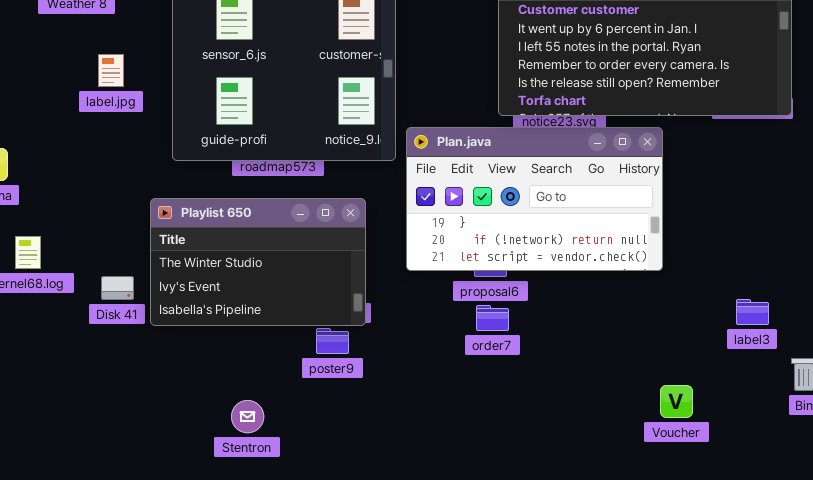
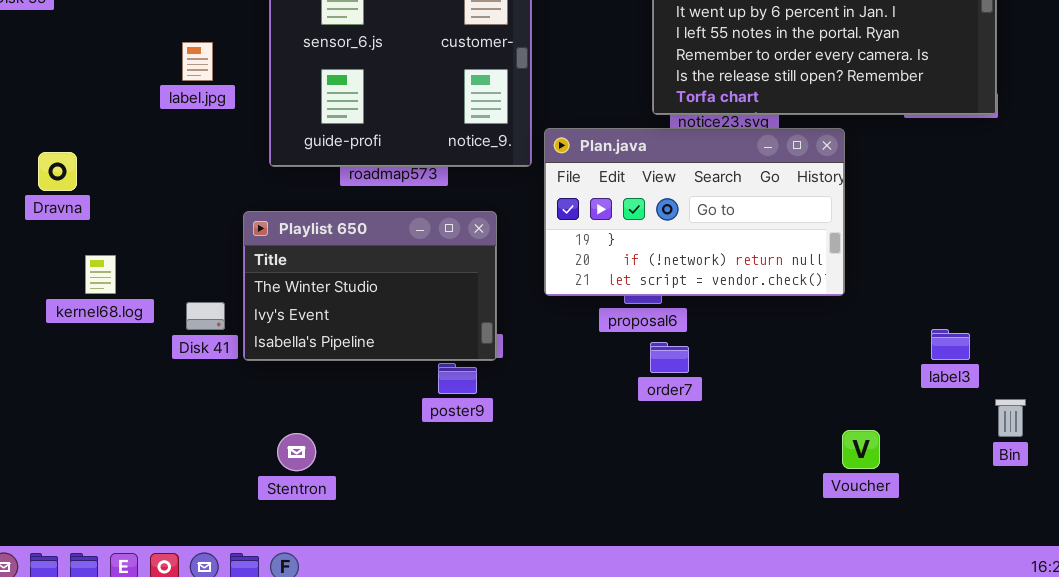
order7: [476,305,509,331] -> [650,342,689,373], moved
Stentron: [231,400,264,433] -> [277,433,316,471], moved

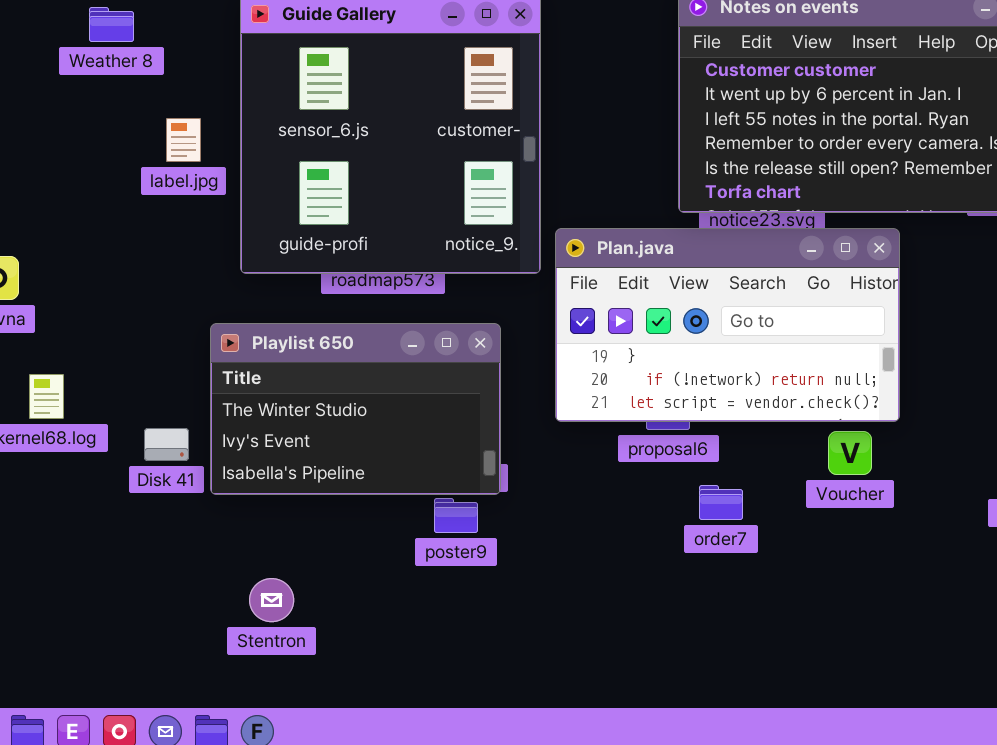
label.jpg: [182,42,213,81] -> [166,118,201,162], moved
order7: [650,342,689,373] -> [699,485,743,520], moved
Voucher: [842,430,880,469] -> [828,431,872,475], moved

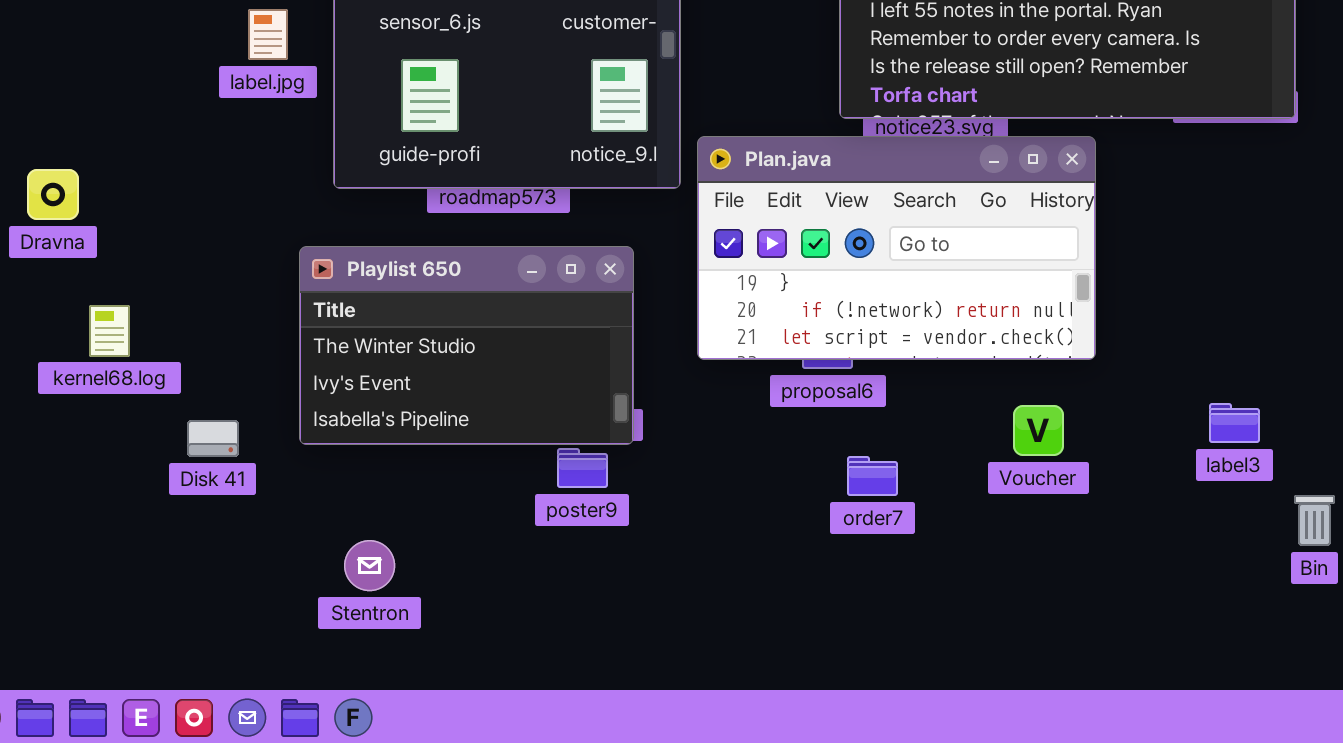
Disk 41: [144,428,189,461] -> [187,420,239,457], moved
Voucher: [828,431,872,475] -> [1013,405,1064,456], moved
order7: [699,485,743,520] -> [847,456,898,496], moved

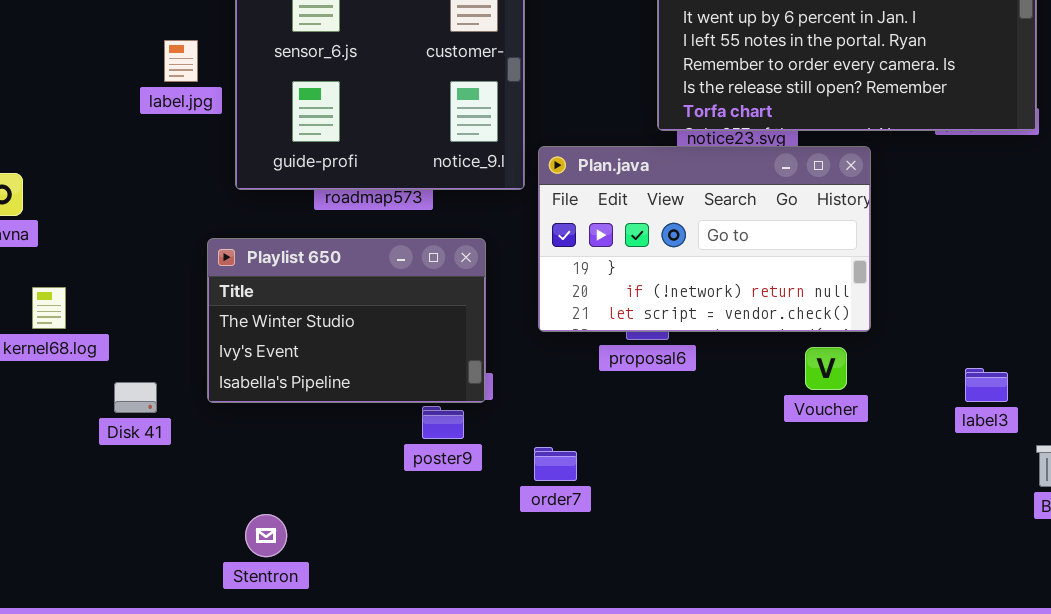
Voucher: [1013,405,1064,456] -> [805,347,847,390], moved
order7: [847,456,898,496] -> [534,447,577,481], moved
Stentron: [344,540,395,591] -> [245,514,287,557], moved

